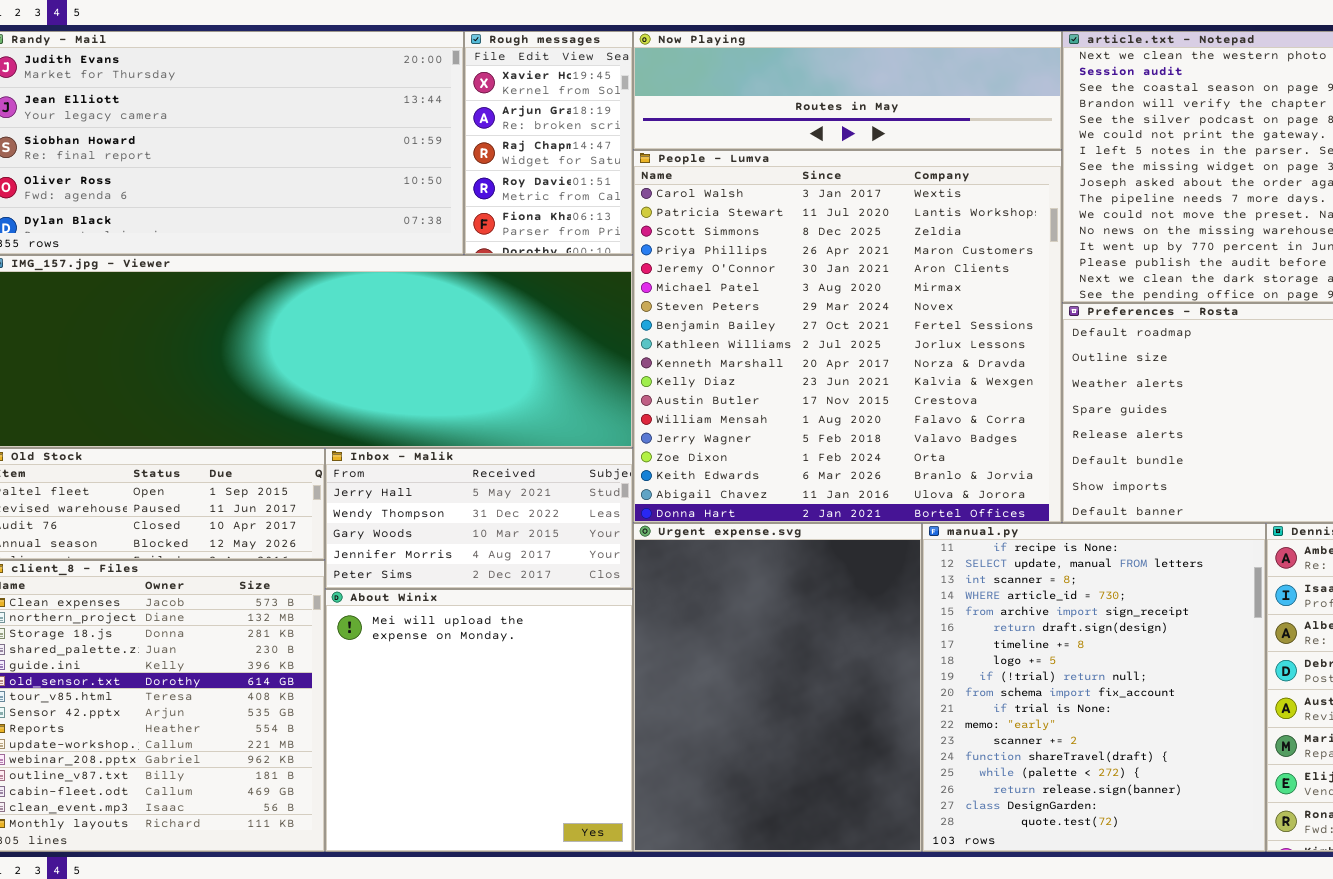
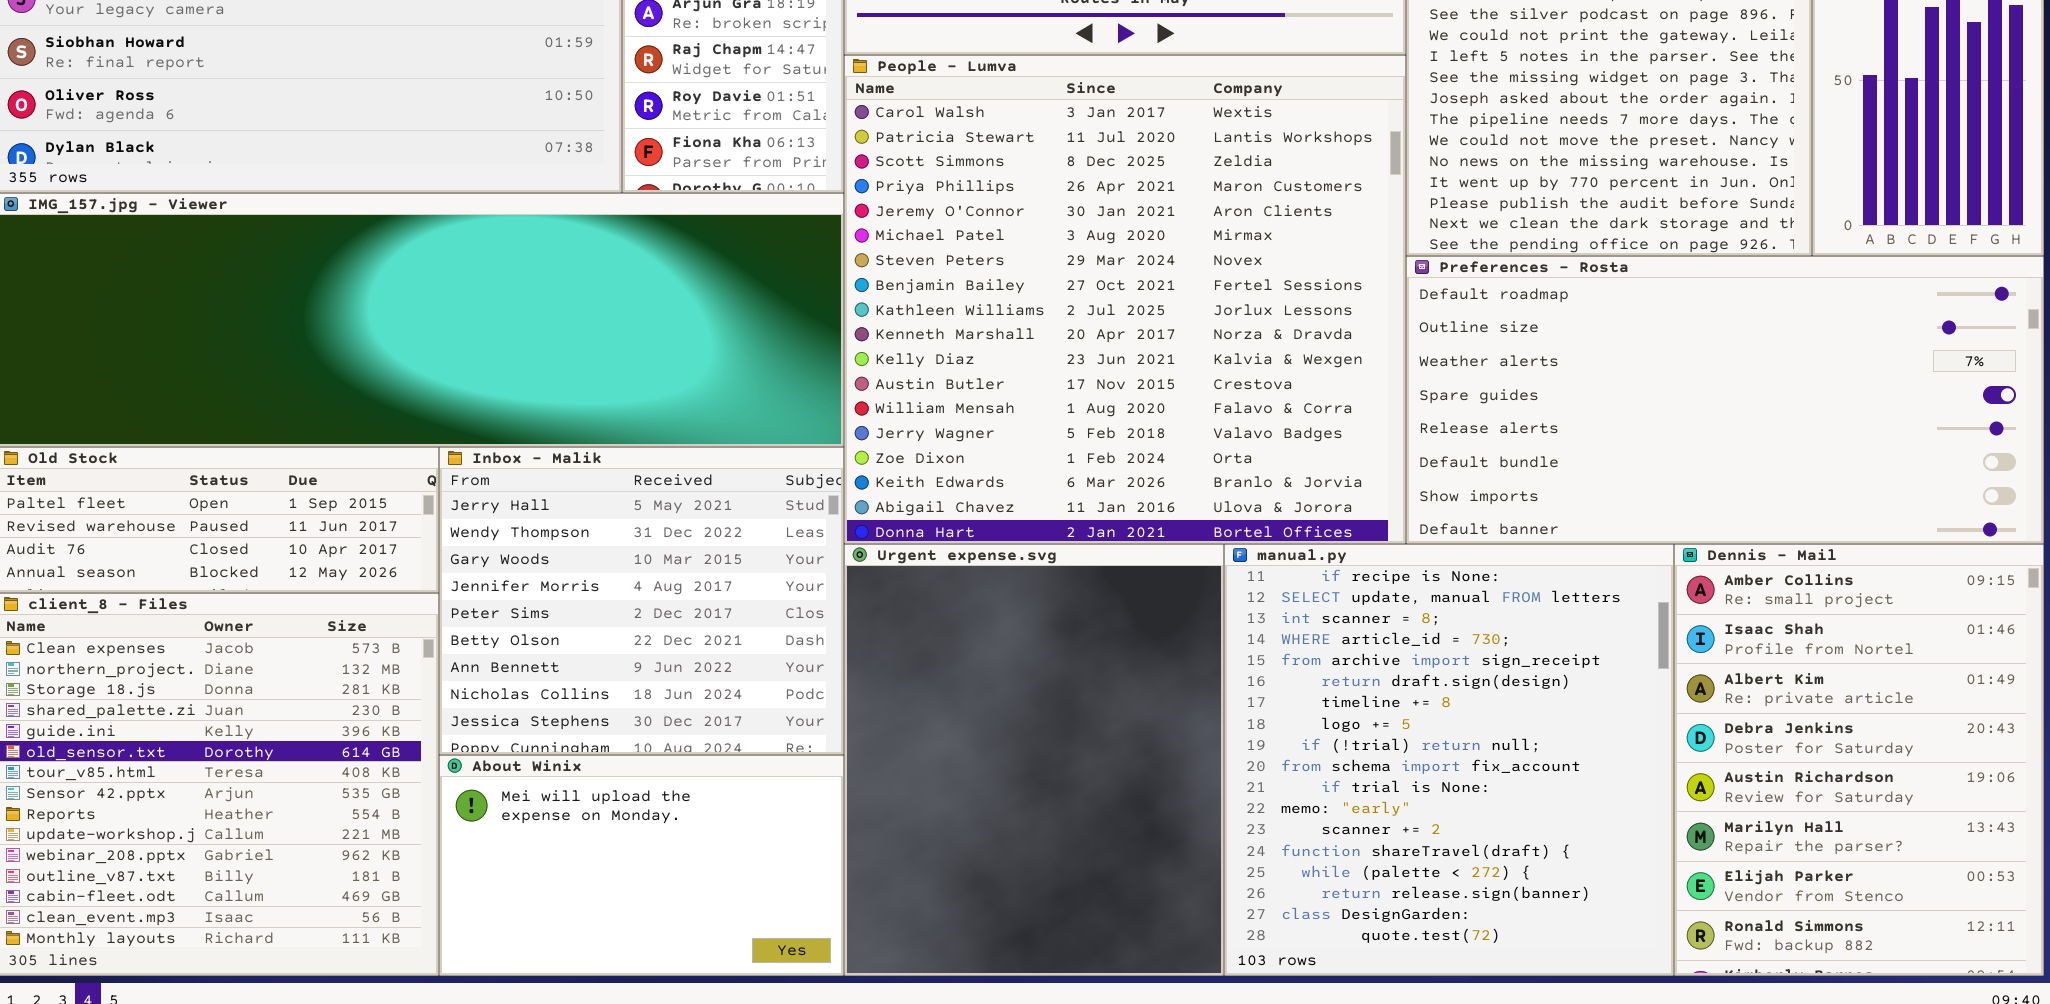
Inbox - Malik: [325,448,633,589] -> [439,447,844,755], resized
About Winix: [325,589,633,852] -> [439,755,844,976], resized

